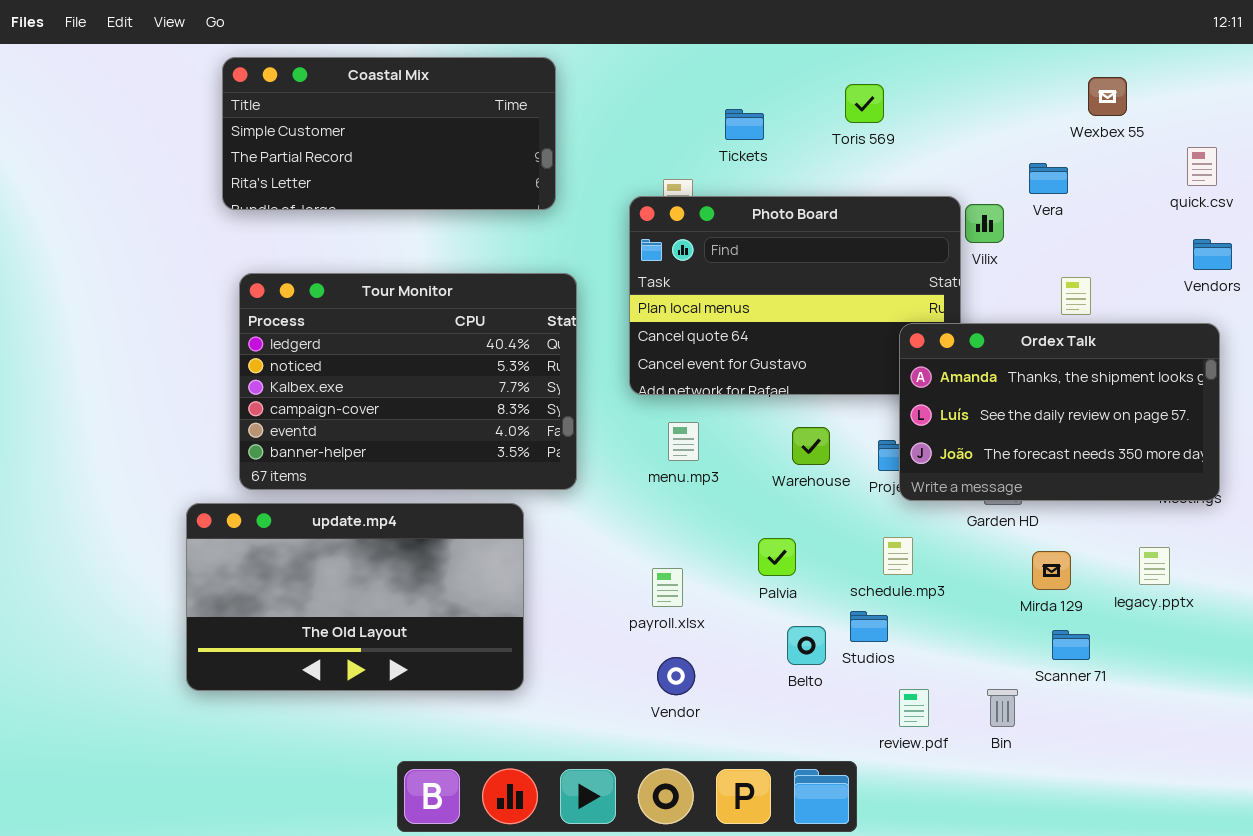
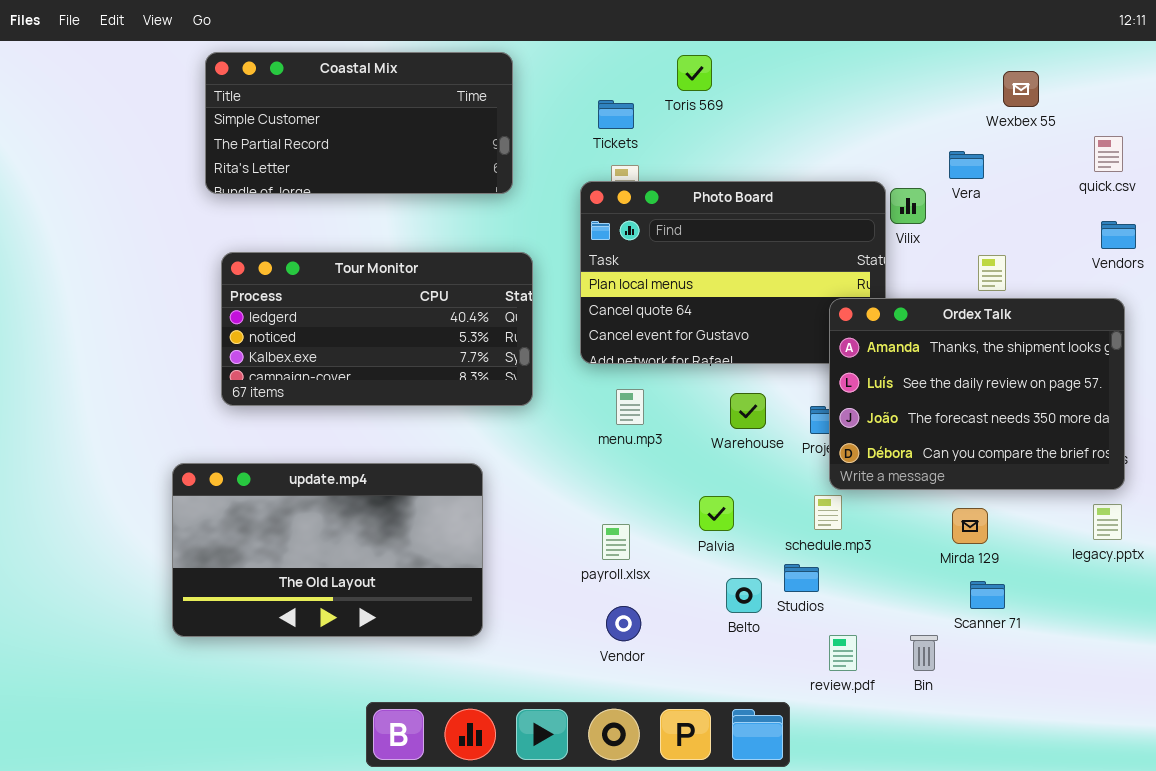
Toris 569: [845,84,884,123] -> [677,55,712,91], moved
Tickets: [725,109,764,140] -> [598,100,634,129], moved
Tour Monitor: [239,273,577,490] -> [221,252,533,406], resized
Ordex Talk: [899,323,1220,501] -> [829,298,1125,490], resized
legacy.pptx: [1139,547,1170,585] -> [1093,504,1122,540], moved

